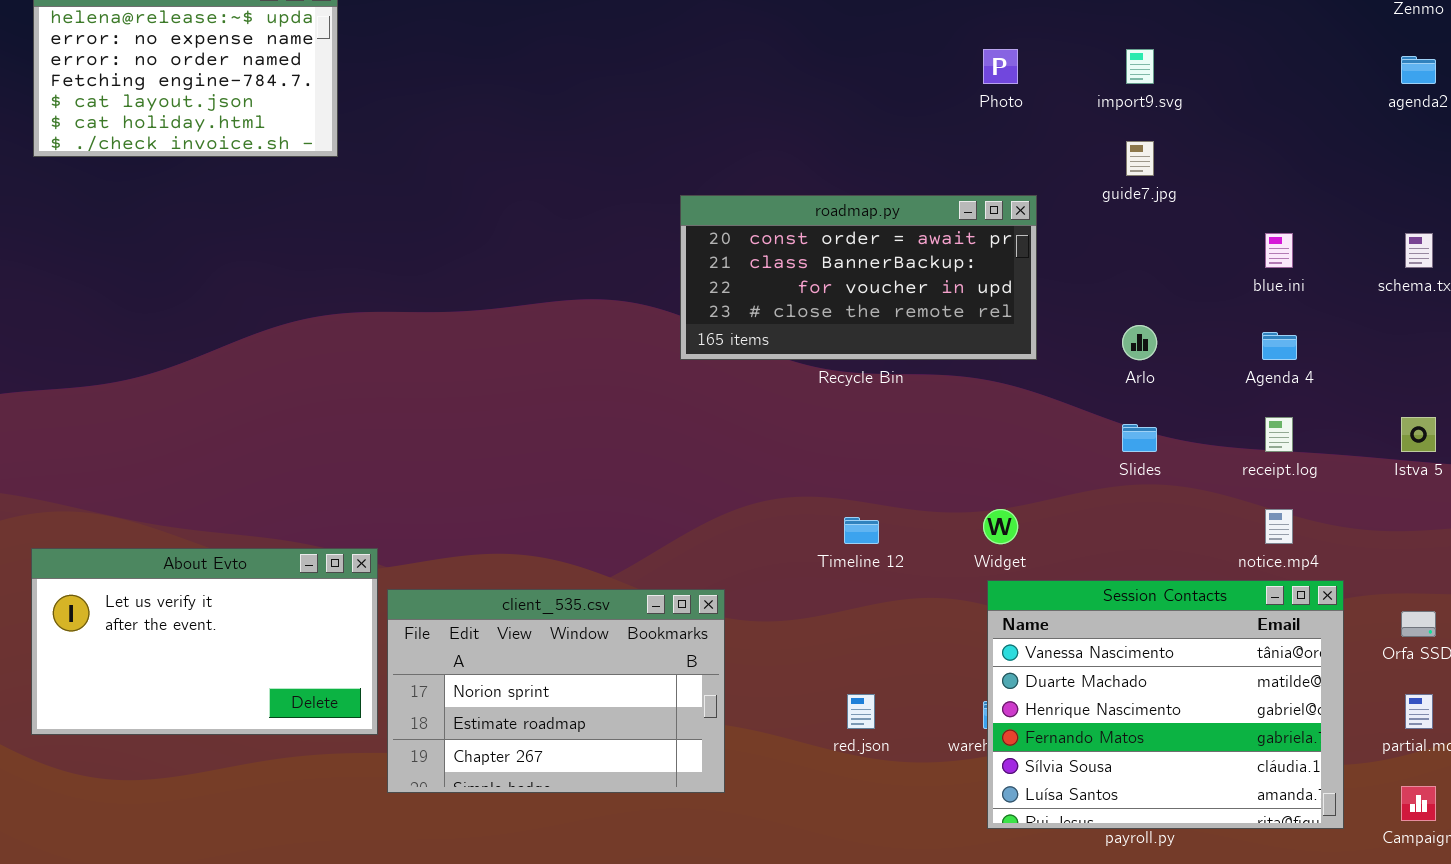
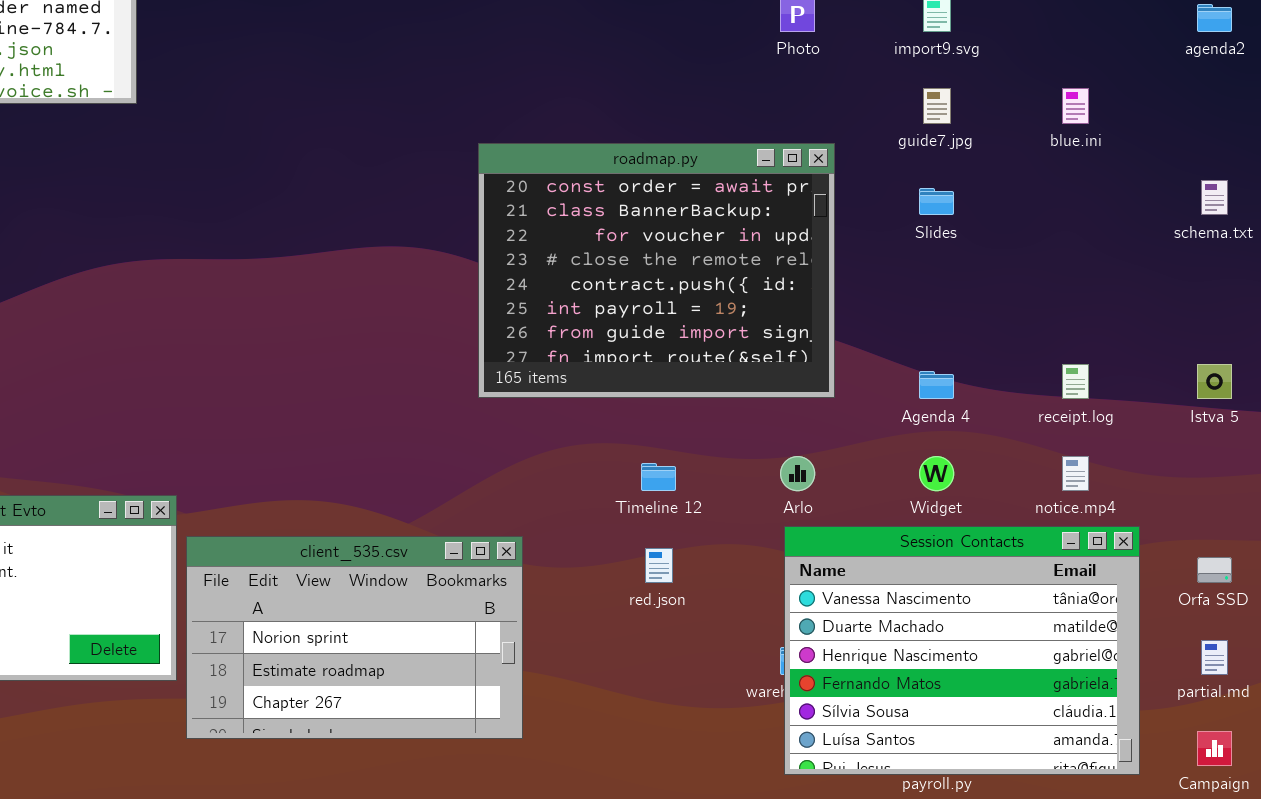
roadmap.py: [680,195,1037,360] -> [478,143,835,398], resized
blue.ini: [1265,233,1293,268] -> [1062,88,1089,124], moved
Arlo: [1122,325,1157,360] -> [780,456,815,491], moved
Agenda 4: [1262,332,1297,360] -> [919,371,954,399], moved
Slides: [1122,424,1157,452] -> [919,188,954,215], moved
Widget: [983,509,1018,544] -> [919,456,954,491], moved
red.json: [847,694,875,729] -> [645,548,673,583], moved

